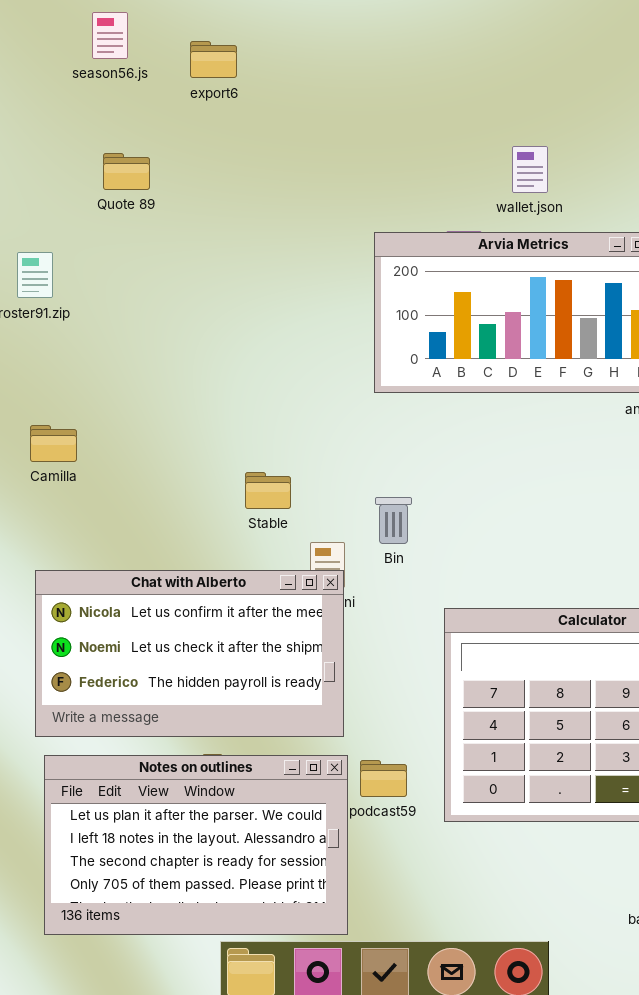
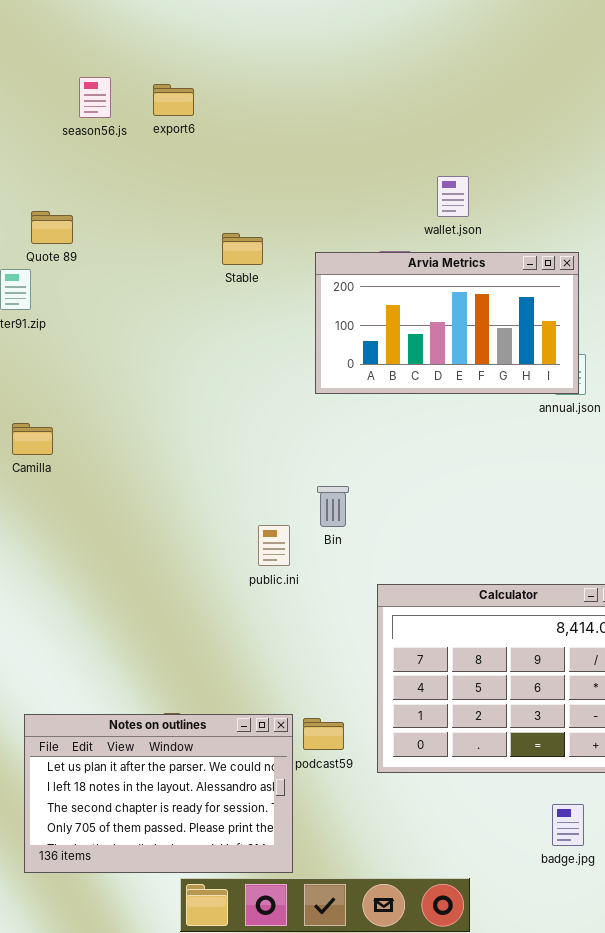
season56.js: [92,12,128,59] -> [79,77,111,118], moved
Quote 89: [103,153,150,190] -> [31,211,73,244], moved
Stable: [245,472,291,509] -> [222,233,263,265], moved
Chat with Alberto: [35,570,344,737] -> none, closed

